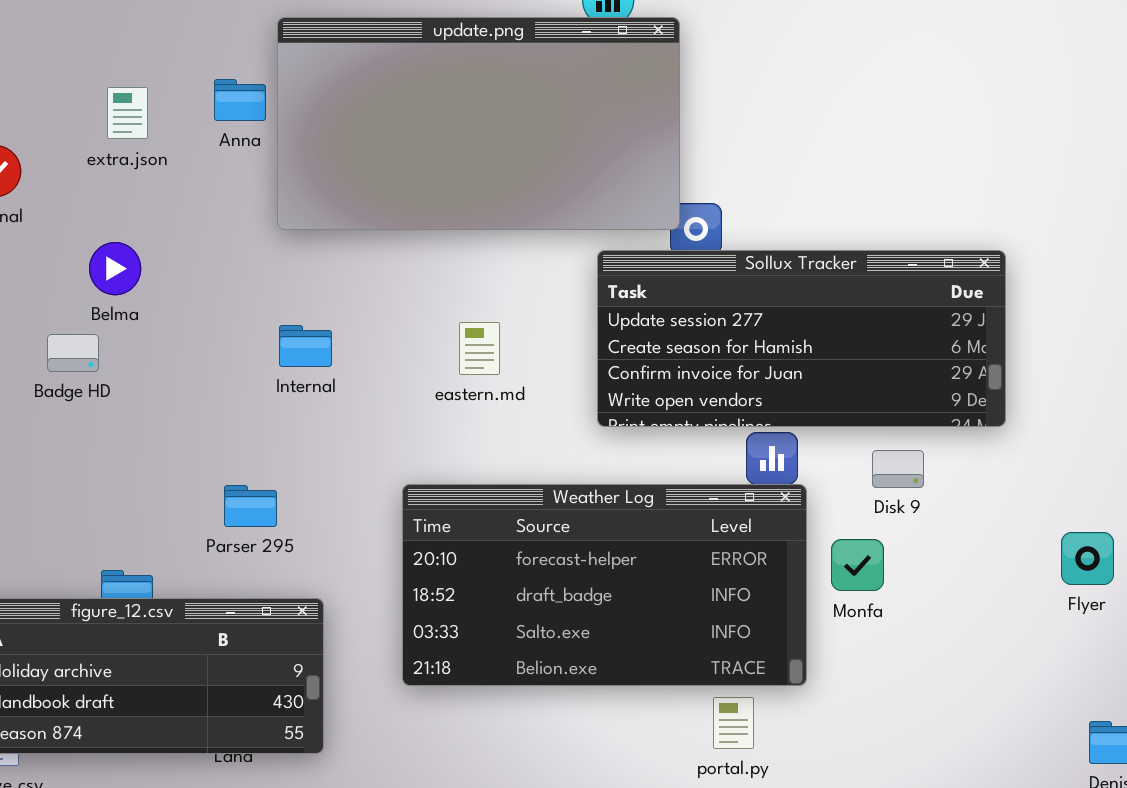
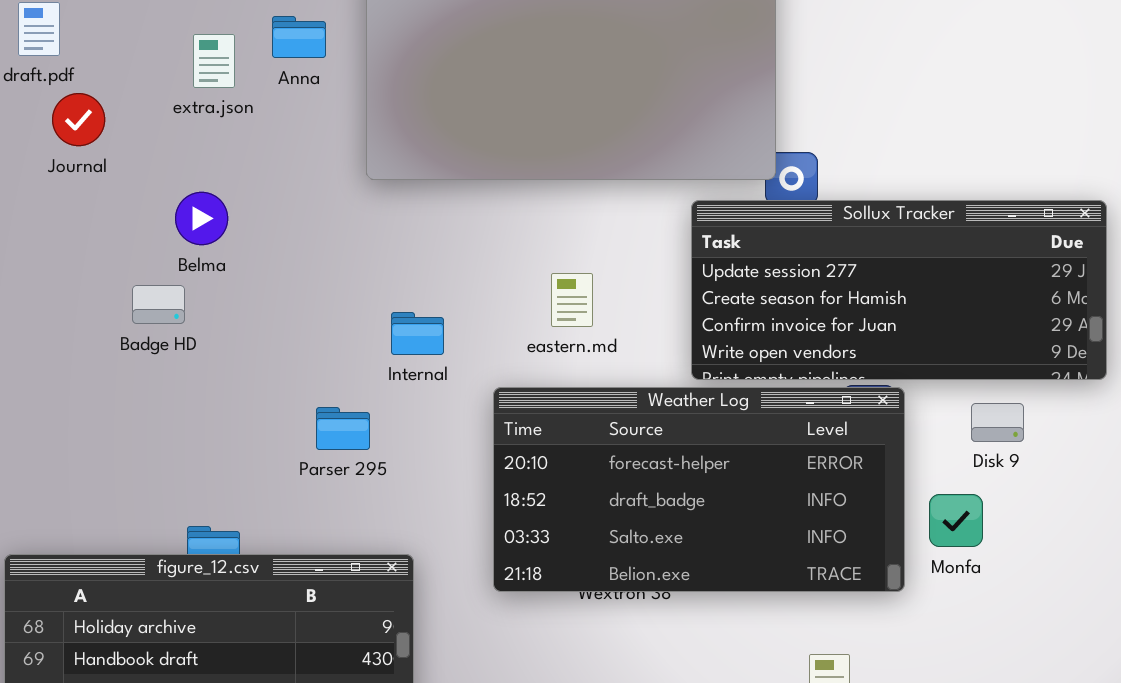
Anna: [214,79,266,121] -> [272,16,326,58], moved
Internal: [279,325,332,367] -> [391,312,444,355], moved
Weather Log: [402,484,807,686] -> [493,387,905,592], moved
Parser 295: [224,485,277,527] -> [316,407,370,450], moved

